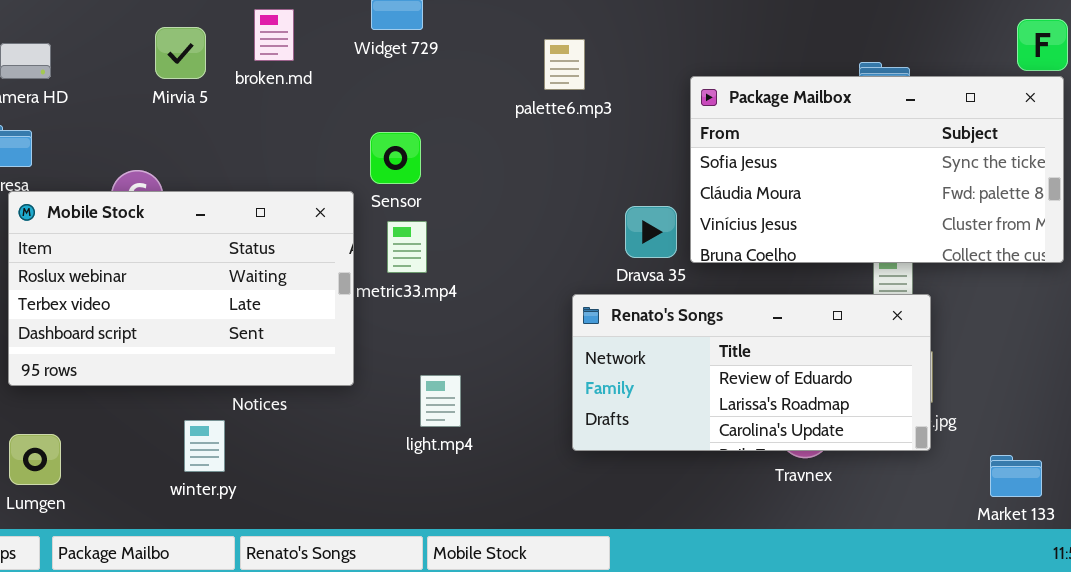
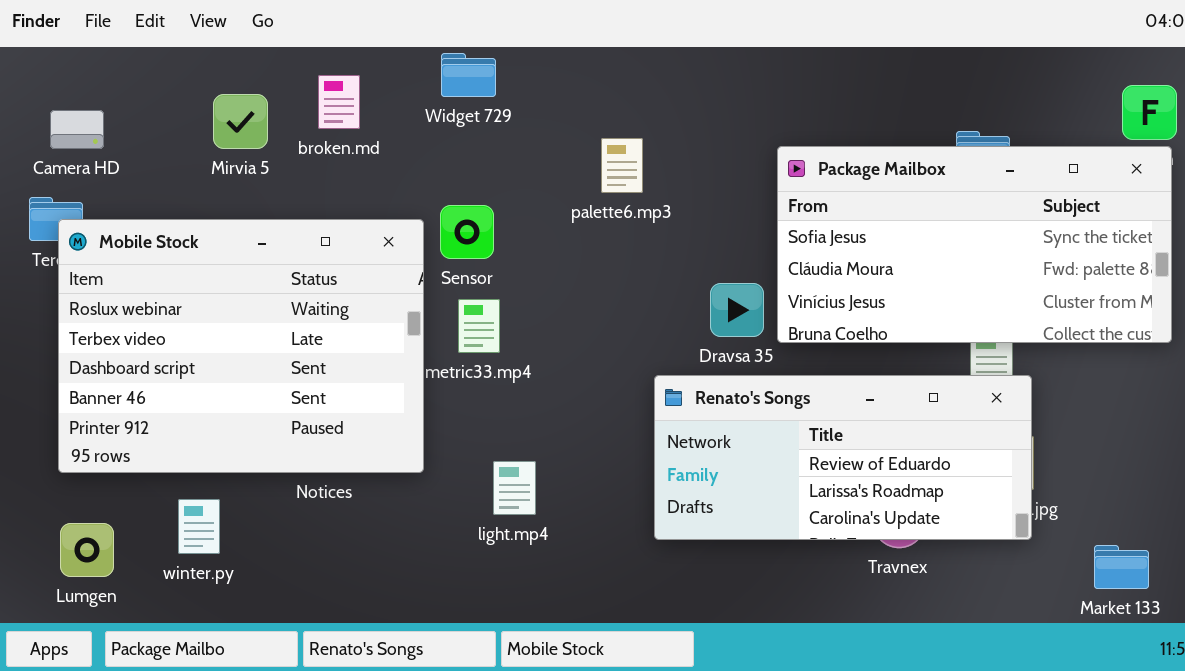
palette6.mp3: [544,39,585,90] -> [601,138,643,193], moved
Mobile Stock: [8,191,354,386] -> [58,219,424,473], resized
winter.py: [184,420,225,472] -> [178,499,220,554], moved

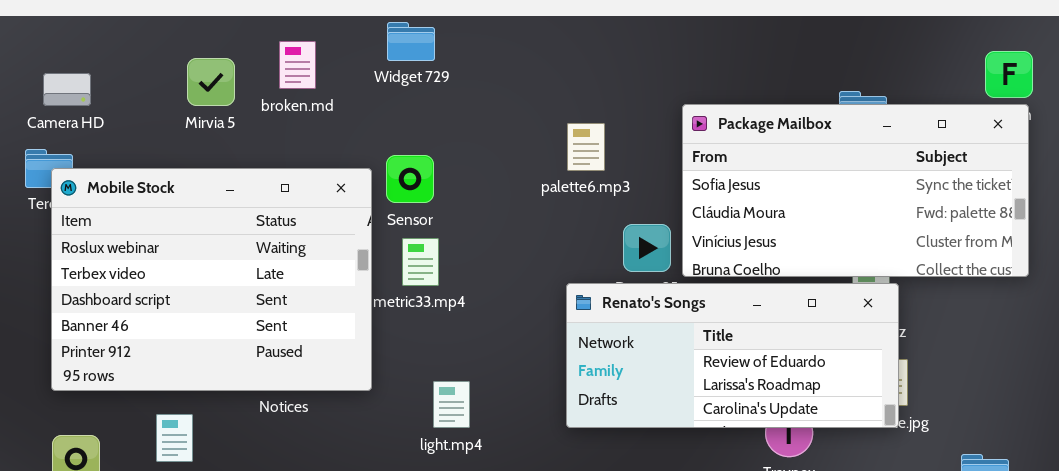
palette6.mp3: [601,138,643,193] -> [567,123,605,171], moved
Renato's Songs: [654,375,1032,540] -> [566,283,899,428], moved

